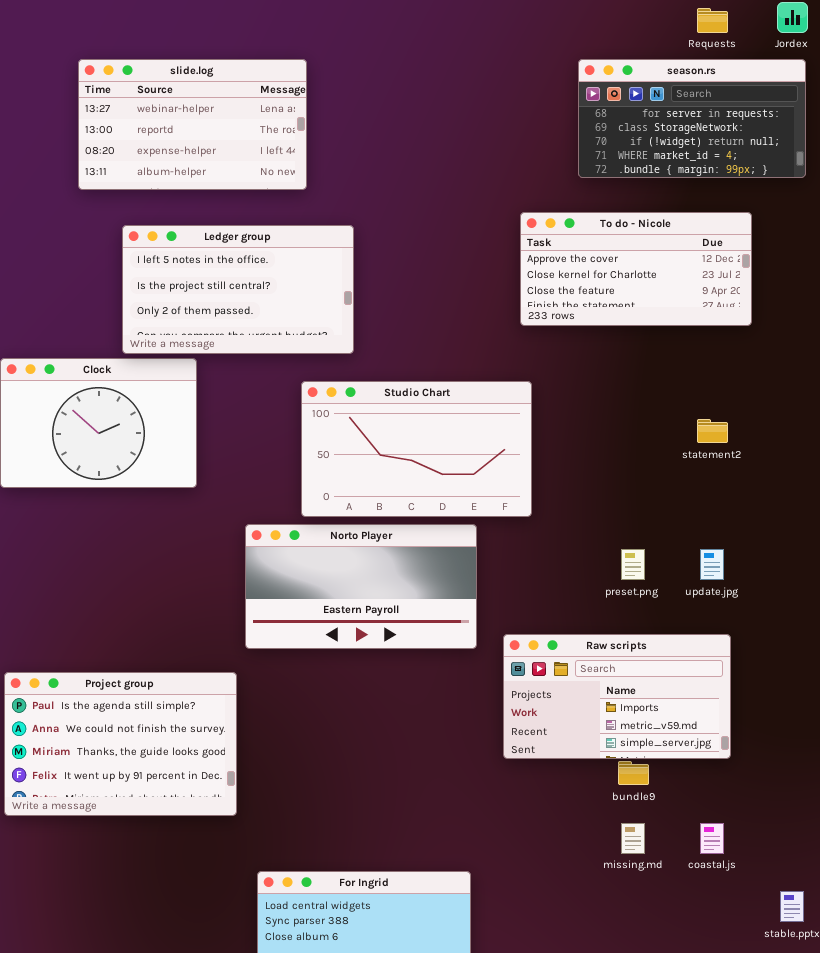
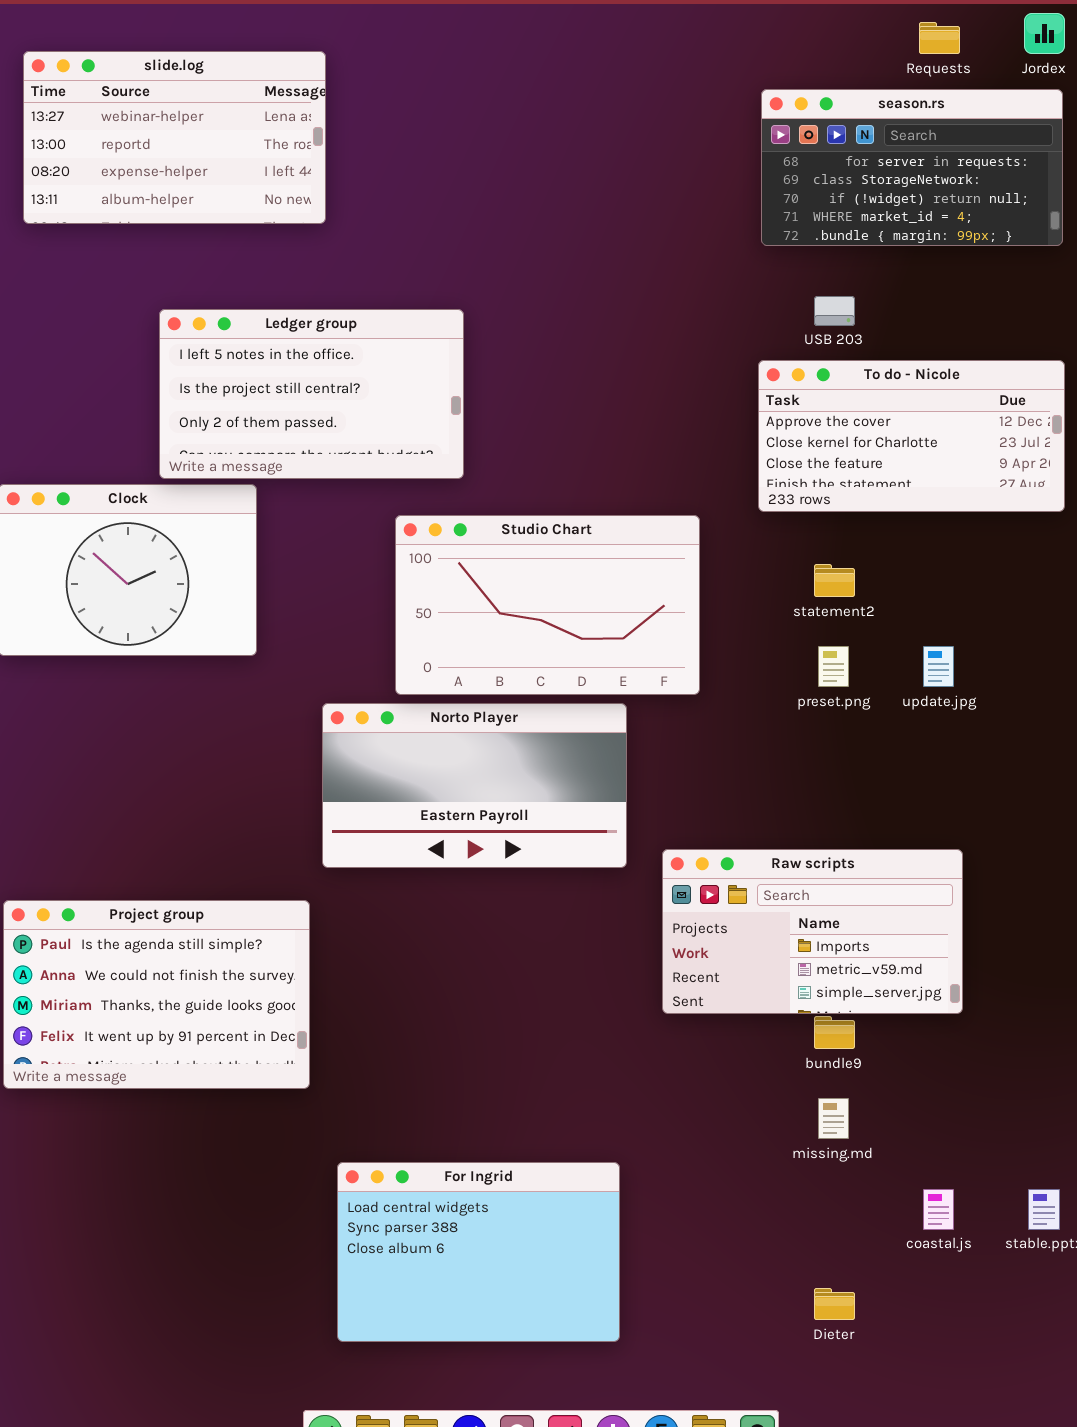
slide.log: [78,59,307,190] -> [23,51,326,224], moved
To do - Nicole: [520,212,752,326] -> [758,360,1065,512], moved
statement2: [697,419,728,443] -> [814,564,855,597], moved
preset.png: [621,549,645,580] -> [818,646,849,687], moved
update.jpg: [700,549,724,580] -> [923,646,954,687], moved
coastal.js: [700,823,724,854] -> [923,1189,954,1230], moved

